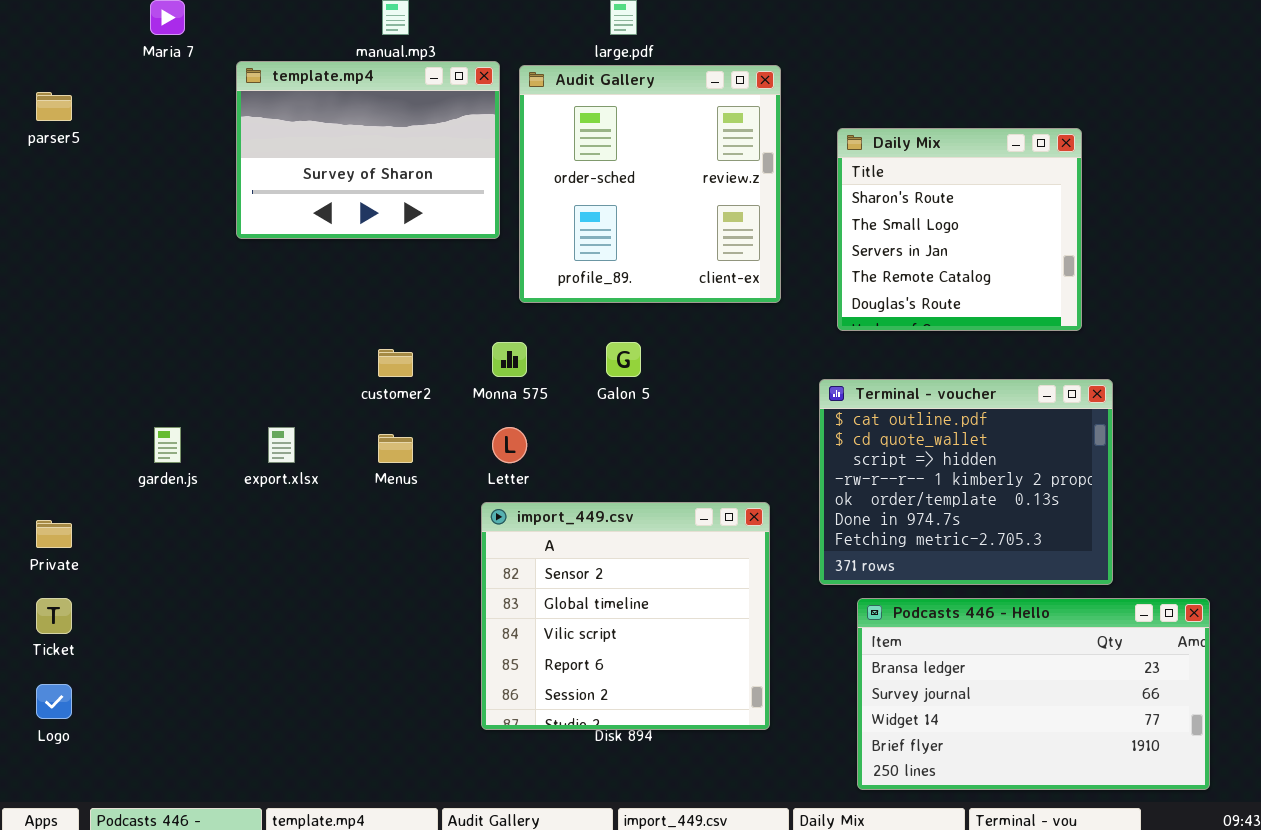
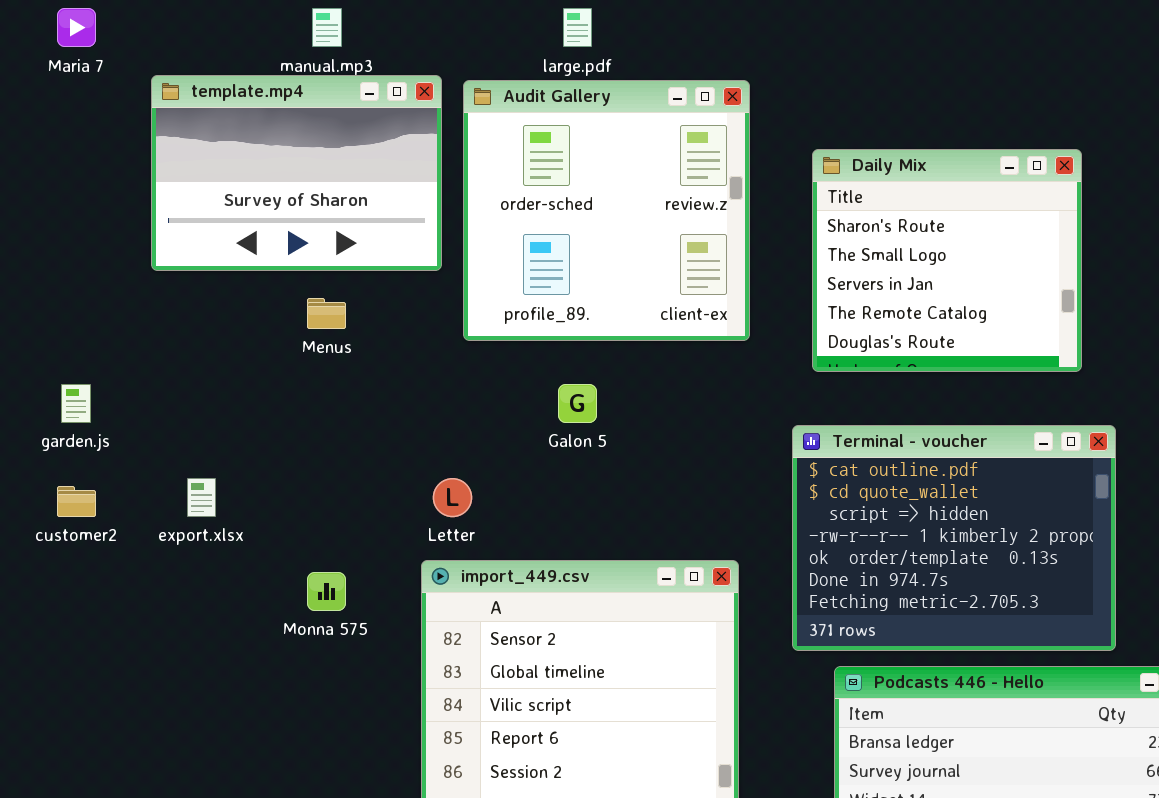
Monna 575: [492,342,527,377] -> [307,572,346,611], moved
customer2: [378,349,413,377] -> [57,486,96,517], moved
garden.js: [154,427,181,463] -> [61,384,91,423], moved
Menus: [378,434,413,463] -> [307,298,346,329], moved

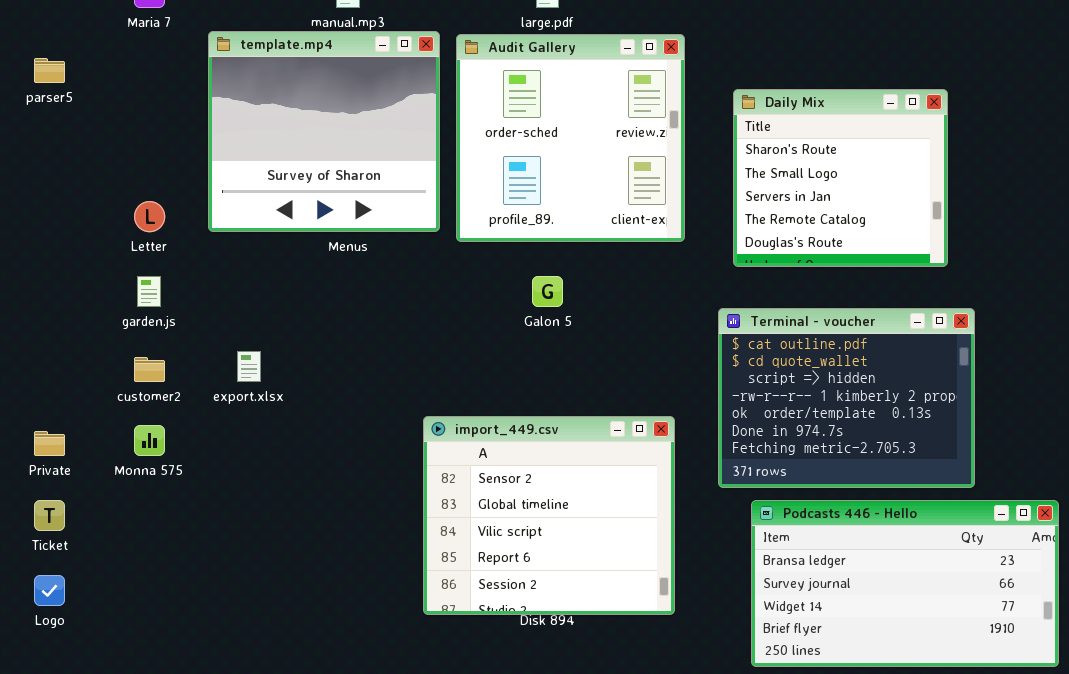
template.mp4: [151,75,442,271] -> [208,31,440,232], resized
Letter: [433,478,472,517] -> [134,201,165,232], moved
Monna 575: [307,572,346,611] -> [134,425,165,456], moved

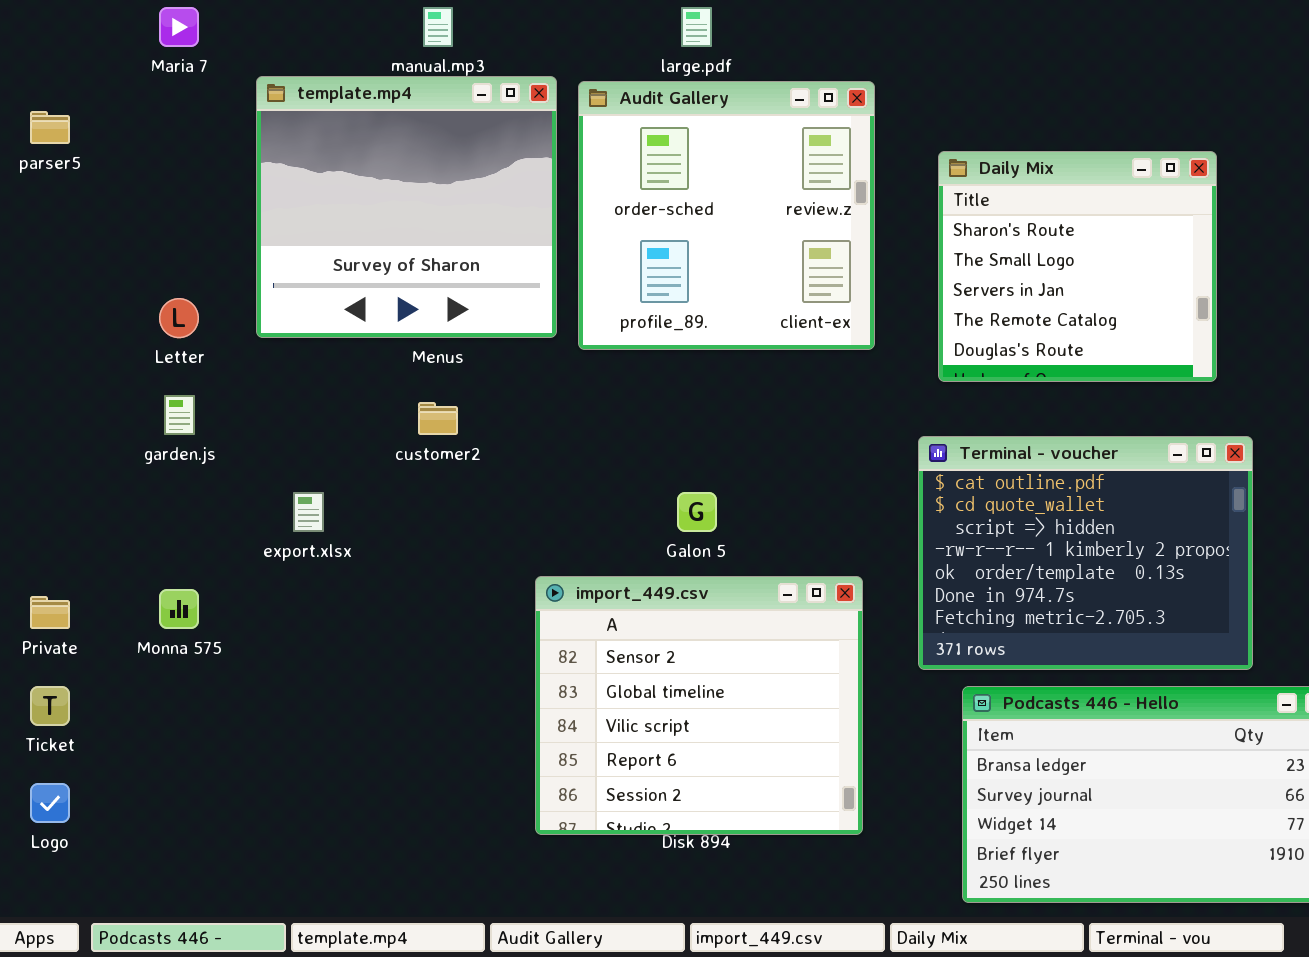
Galon 5: [532,276,563,307] -> [677,492,717,532], moved
customer2: [134,357,165,382] -> [418,402,458,435], moved

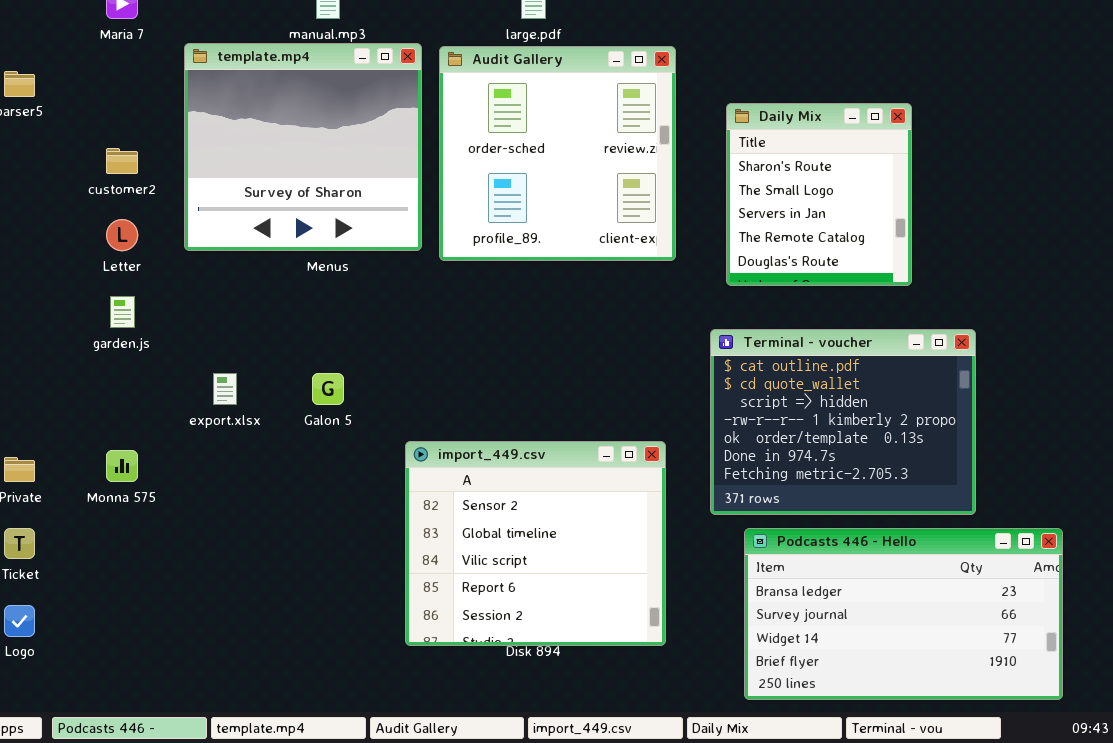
Daily Mix: [938,151,1217,382] -> [726,103,912,286], resized
customer2: [418,402,458,435] -> [106,148,138,174], moved
Galon 5: [677,492,717,532] -> [312,373,344,405], moved

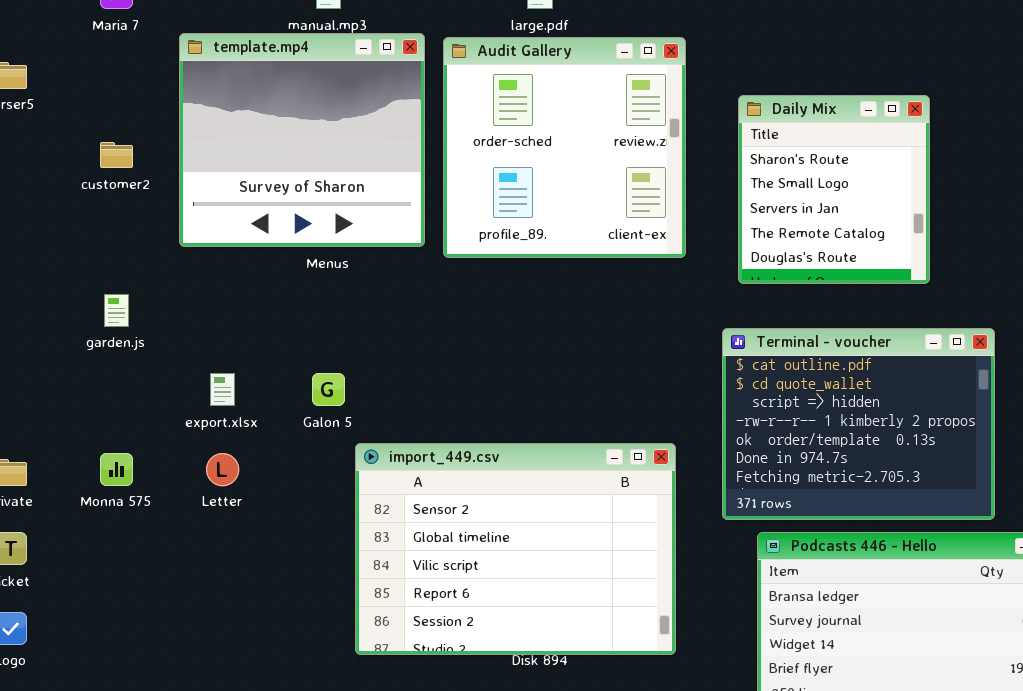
Letter: [106,219,138,251] -> [206,453,239,486], moved
import_449.csv: [405,441,666,646] -> [355,443,676,655], resized

